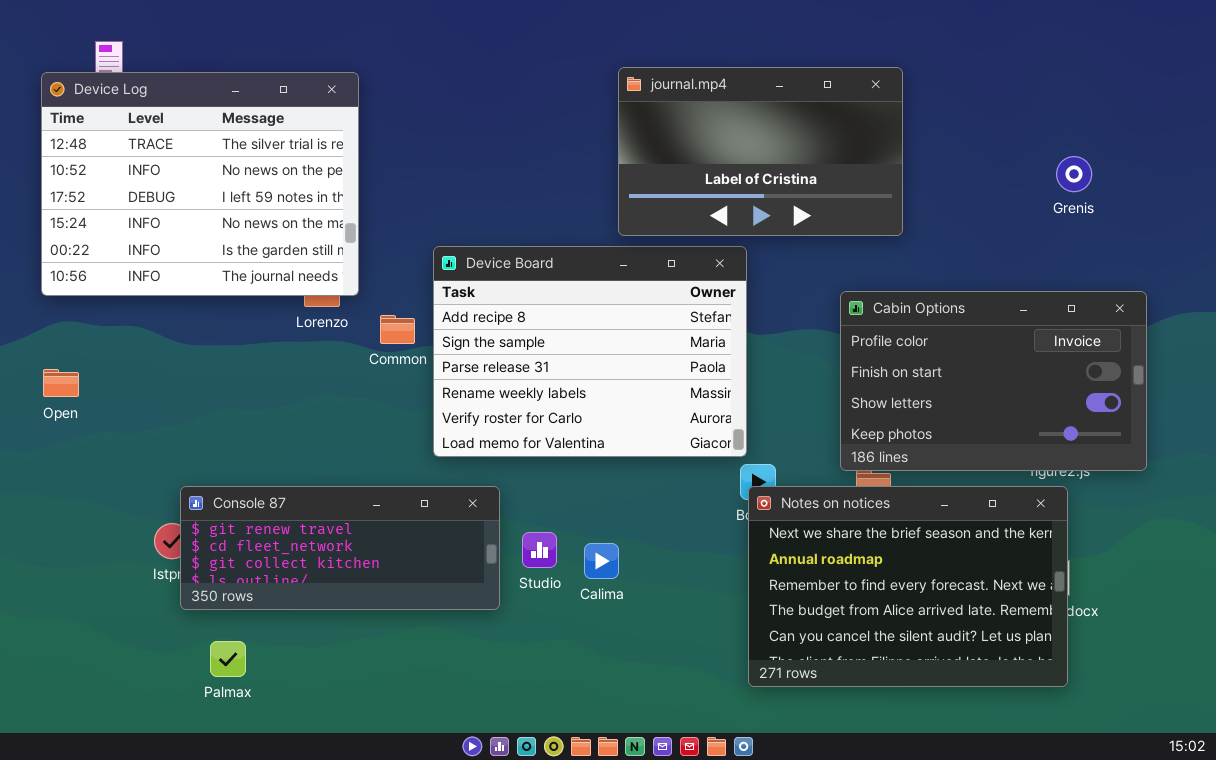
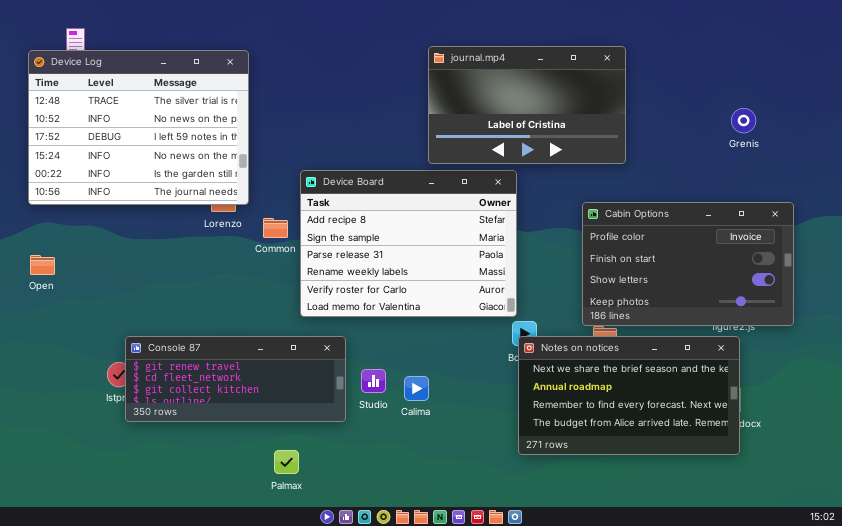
Notes on notices: [748,486,1068,687] -> [518,336,740,455], resized
Palmax: [210,641,246,677] -> [274,450,299,474], moved

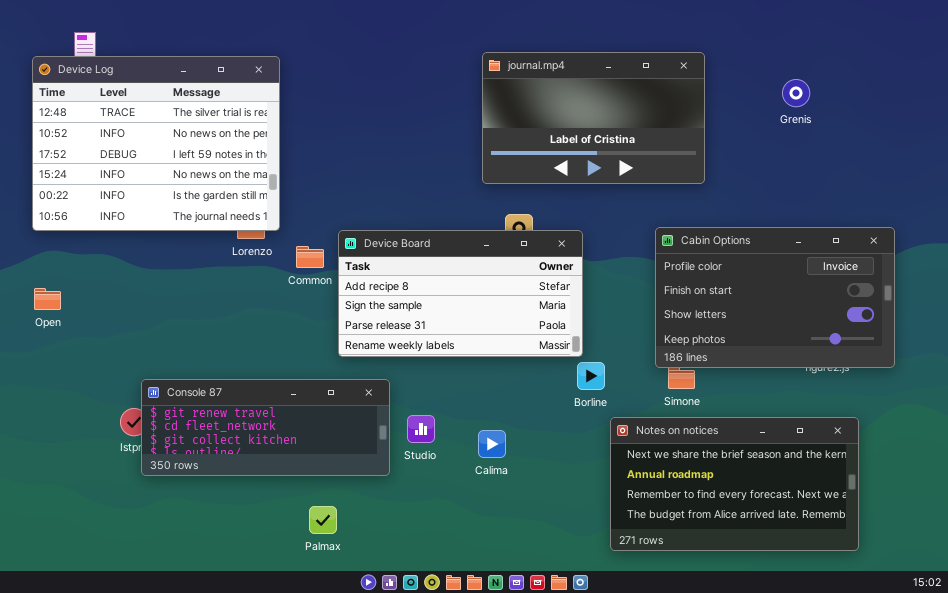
Grenis: [731,108,756,133] -> [782,79,810,107], moved
Device Board: [300,170,517,317] -> [338,230,583,357], resized
Notes on notices: [518,336,740,455] -> [610,417,859,551], moved
Calima: [404,376,429,401] -> [478,430,506,458], moved

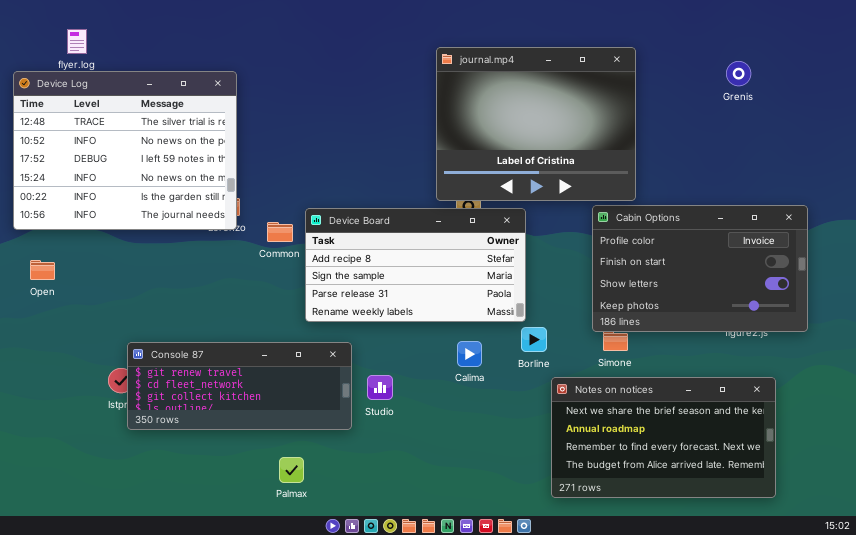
journal.mp4: [482,52,705,184] -> [436,47,636,201], resized
Device Log: [32,56,280,231] -> [13,71,237,230], moved
Grenis: [782,79,810,107] -> [726,61,751,86], moved
Calima: [478,430,506,458] -> [457,341,482,367], moved

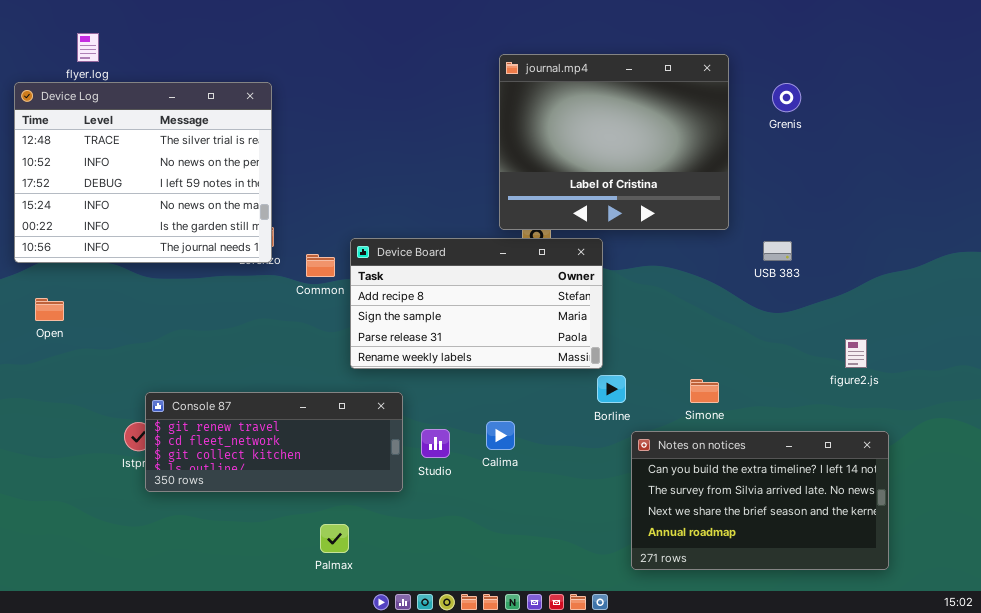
Grenis: [726,61,751,86] -> [772,83,801,112], moved
Cabin Options: [592,205,808,332] -> none, closed
Calima: [457,341,482,367] -> [486,421,515,450], moved
Notes on notices: [551,377,776,498] -> [631,431,889,570], scrolled up 2 rows

